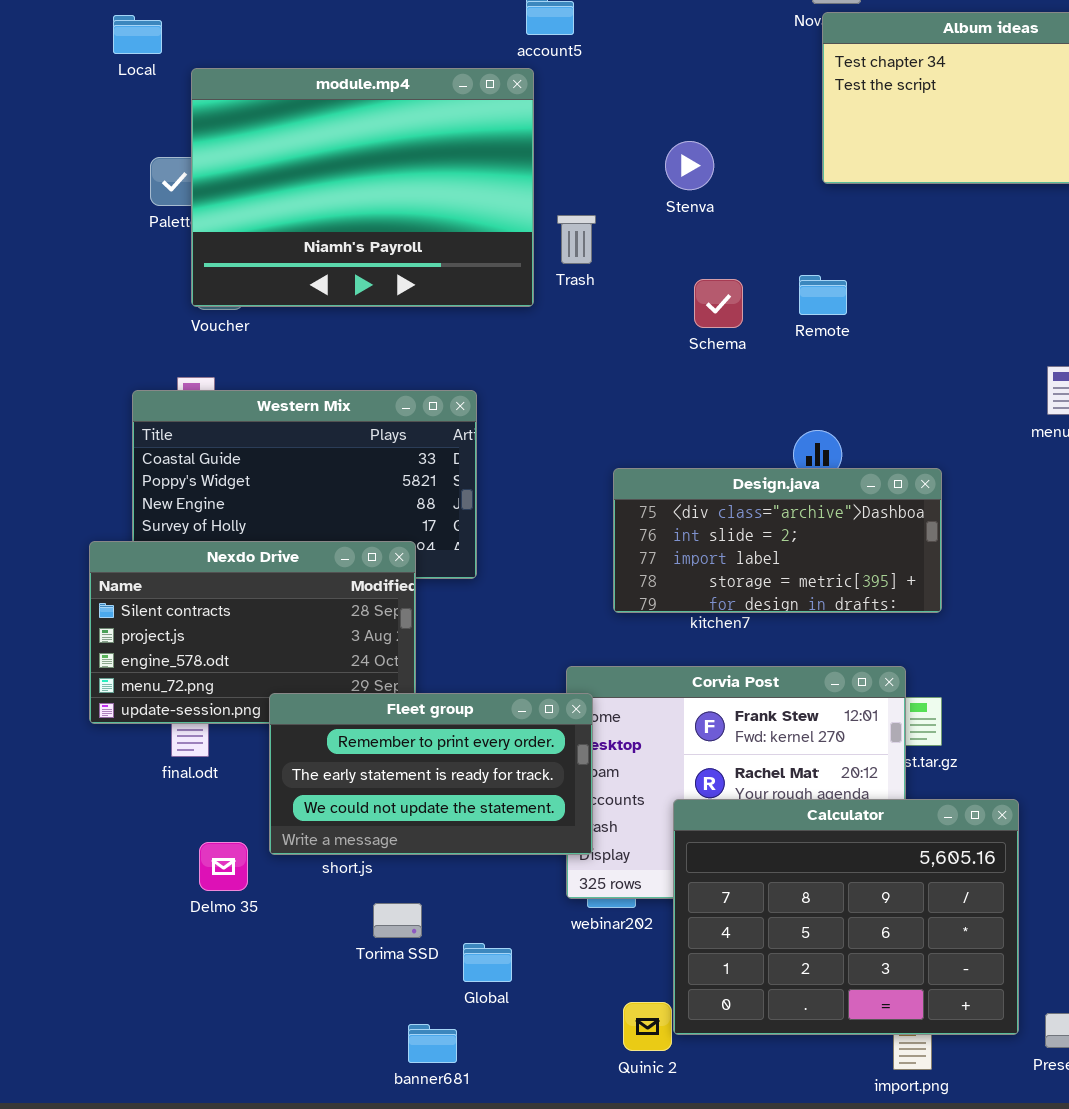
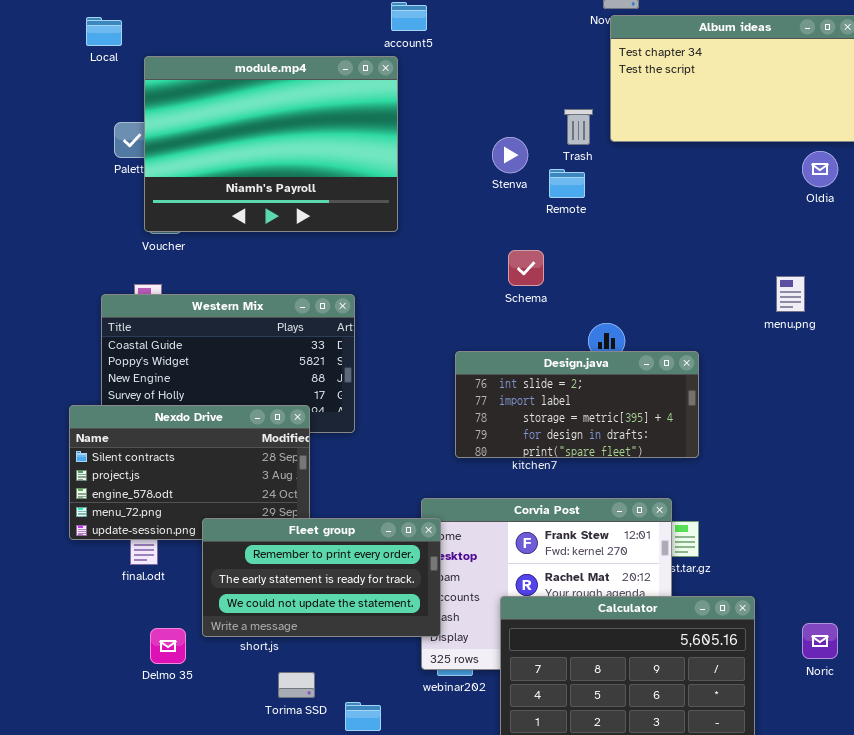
Stenva: [665,141,714,190] -> [492,137,528,173], moved
Trash: [557,215,596,264] -> [564,109,593,145], moved
Remote: [799,275,847,315] -> [549,169,585,198], moved
Schema: [694,279,743,328] -> [508,250,544,286], moved
Design.java: [613,468,942,613] -> [455,351,699,458], scrolled down 1 row

